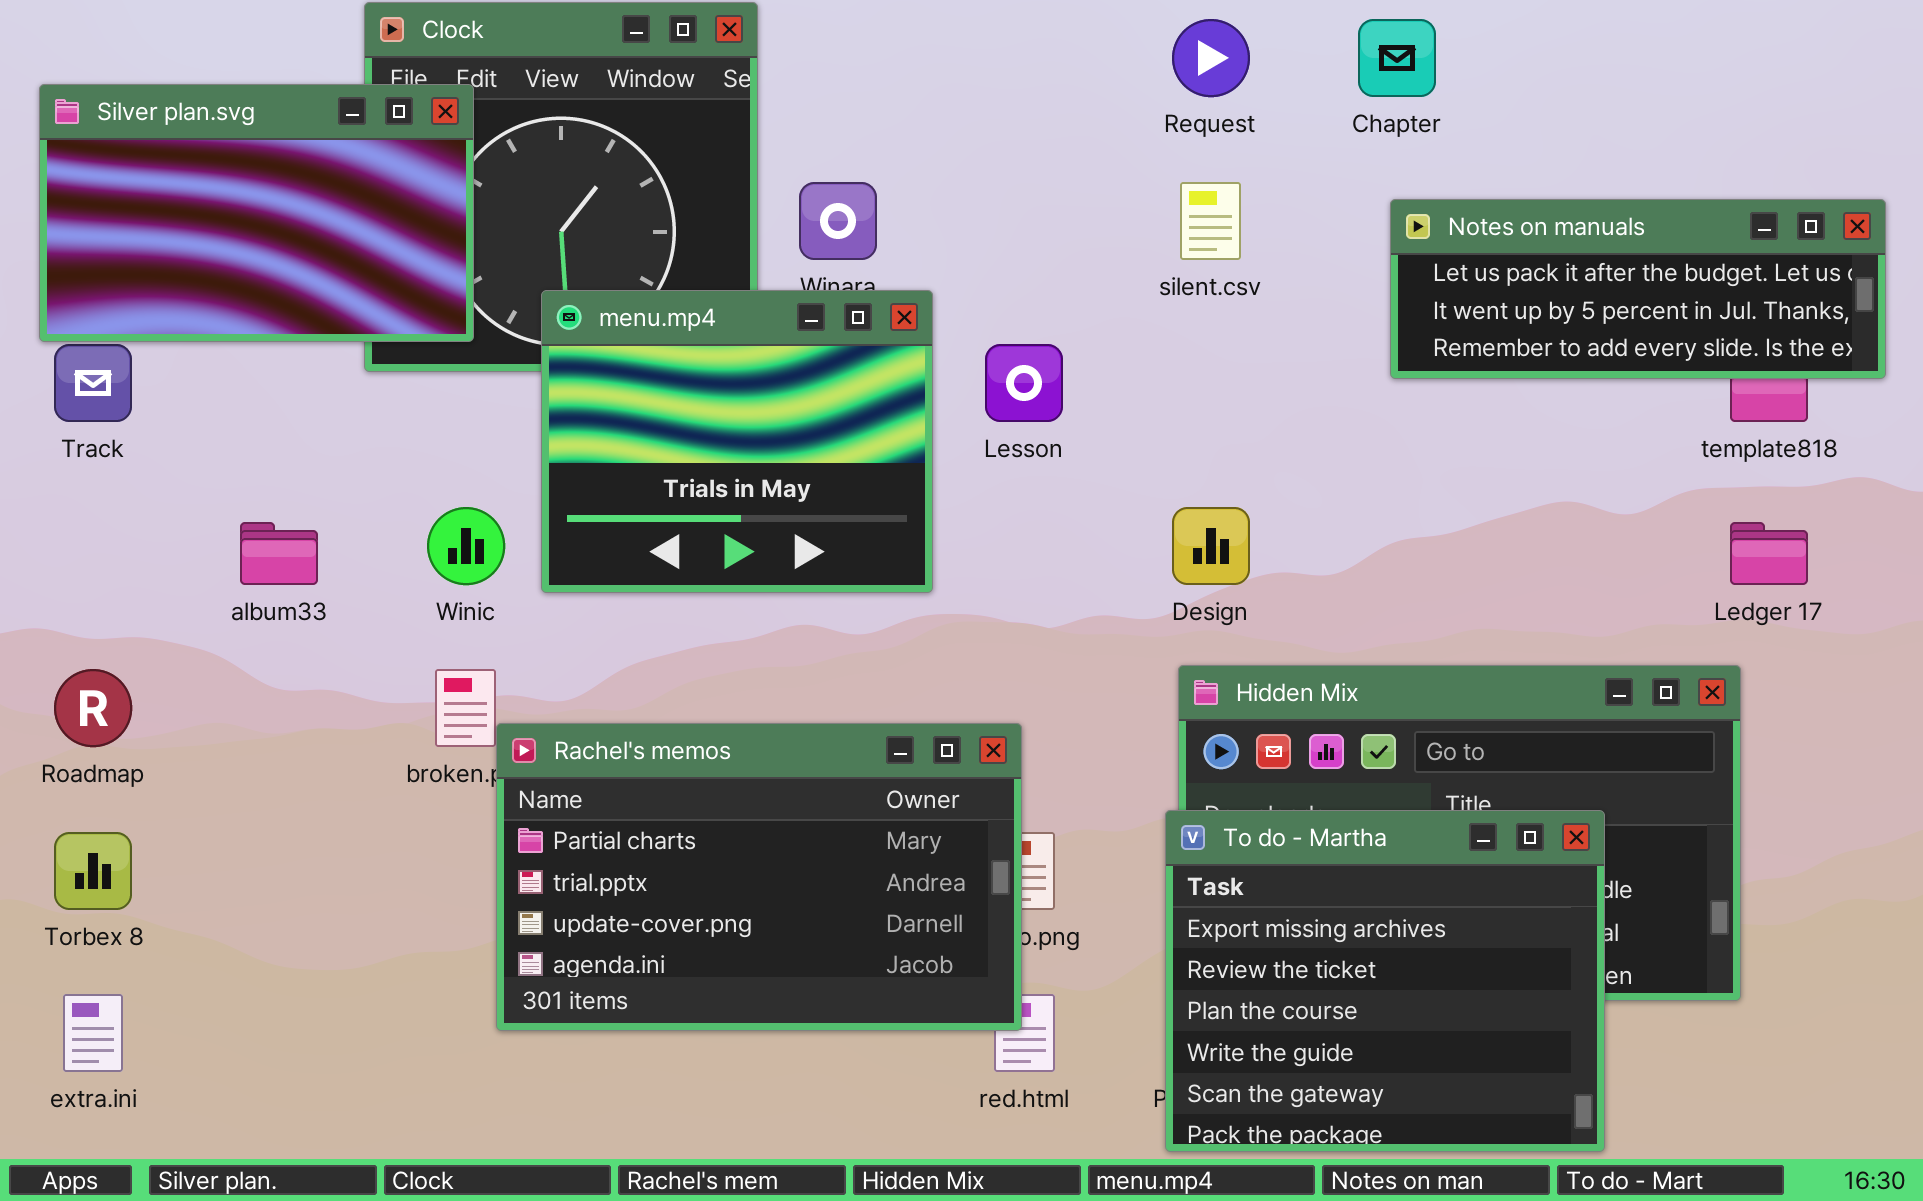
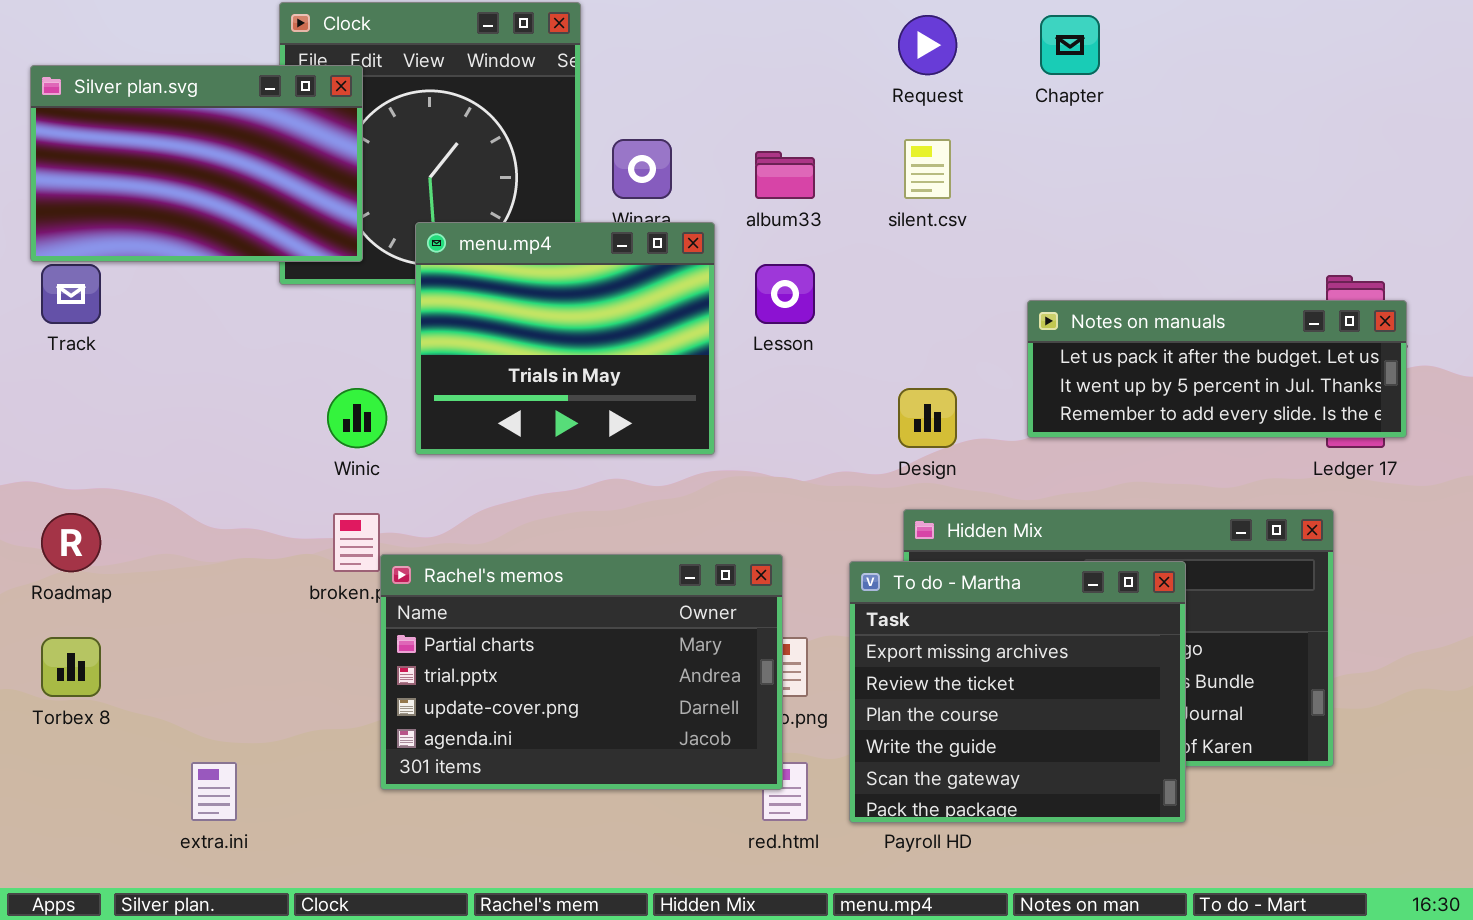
Notes on manuals: [1390,199,1886,379] -> [1027,300,1407,438], moved
album33: [240,522,318,585] -> [755,151,815,199], moved
To do - Martha: [1165,810,1605,1152] -> [849,561,1186,823], moved
extra.ini: [63,994,123,1072] -> [191,762,237,821], moved

